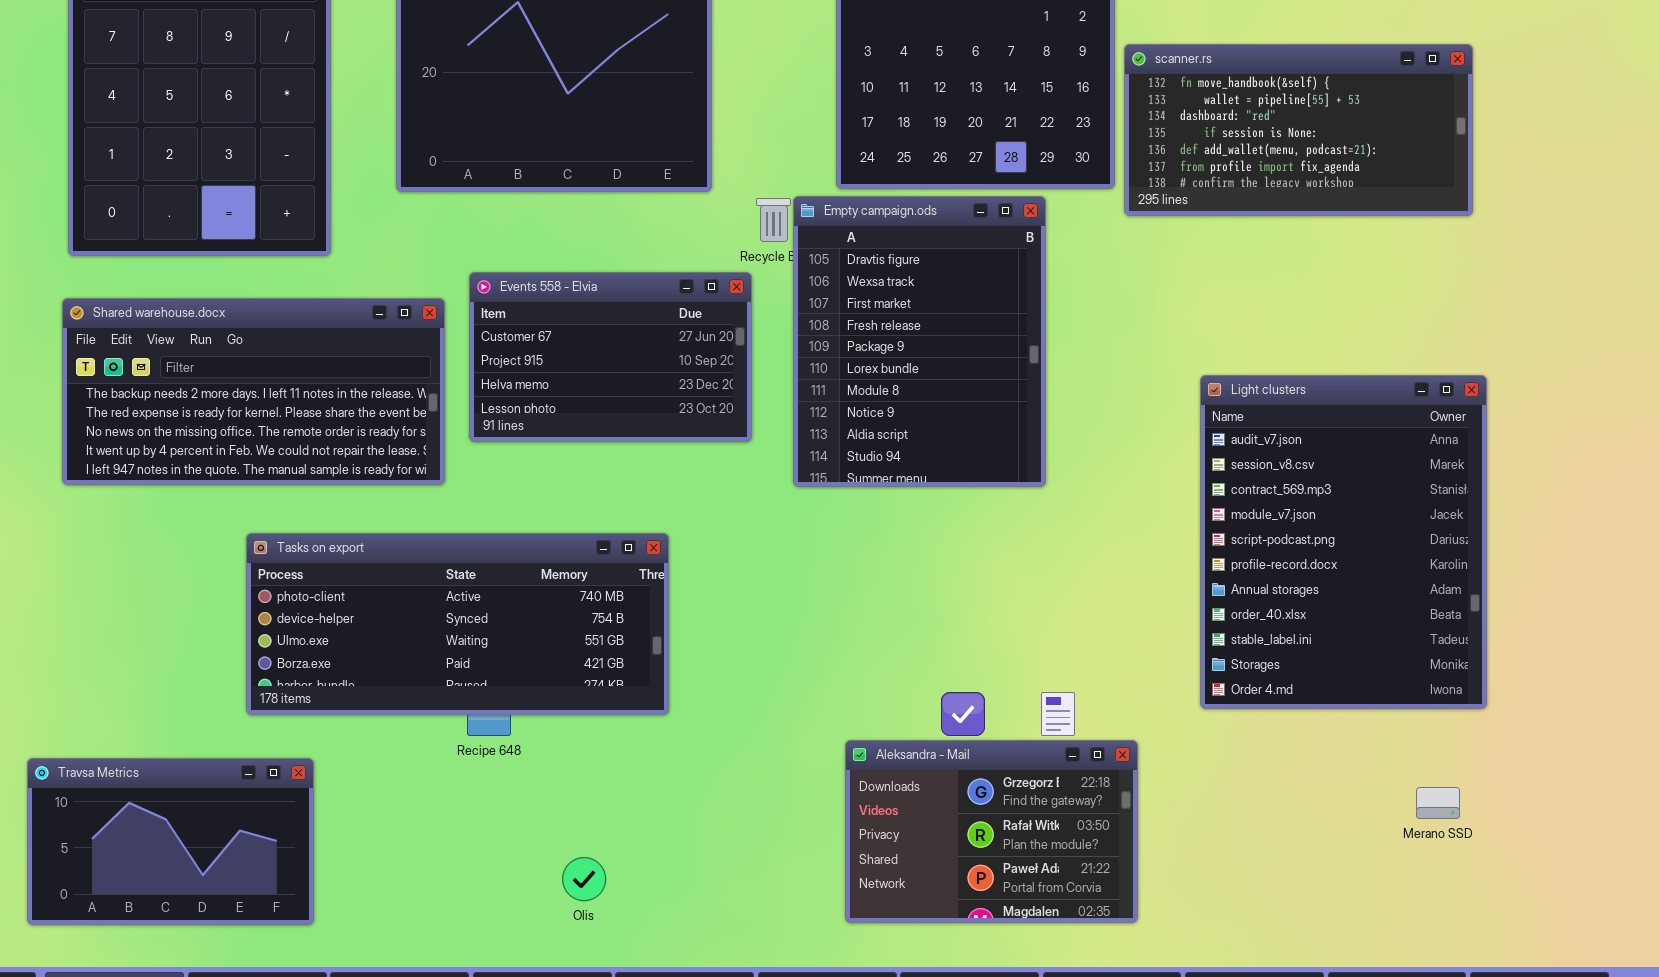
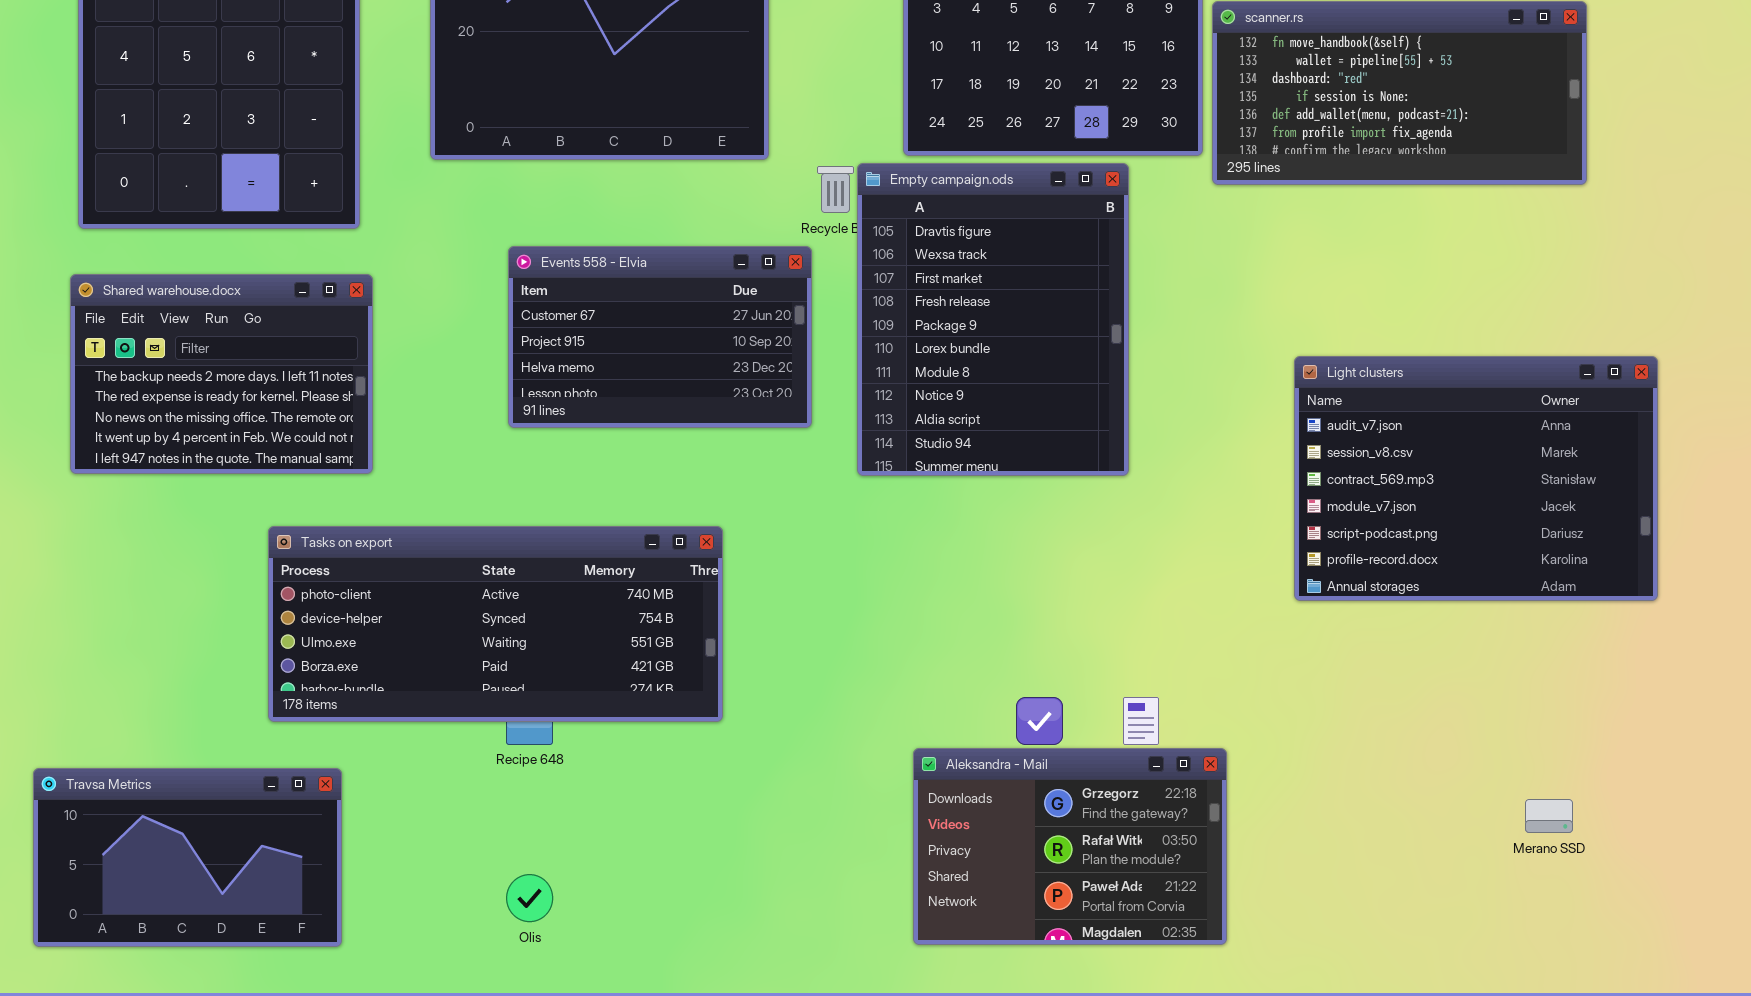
Shared warehouse.docx: [62,298,445,485] -> [70,274,373,474], resized
Light clusters: [1200,375,1487,709] -> [1294,356,1658,601], resized
Olis: [562,857,606,901] -> [506,874,553,922], moved

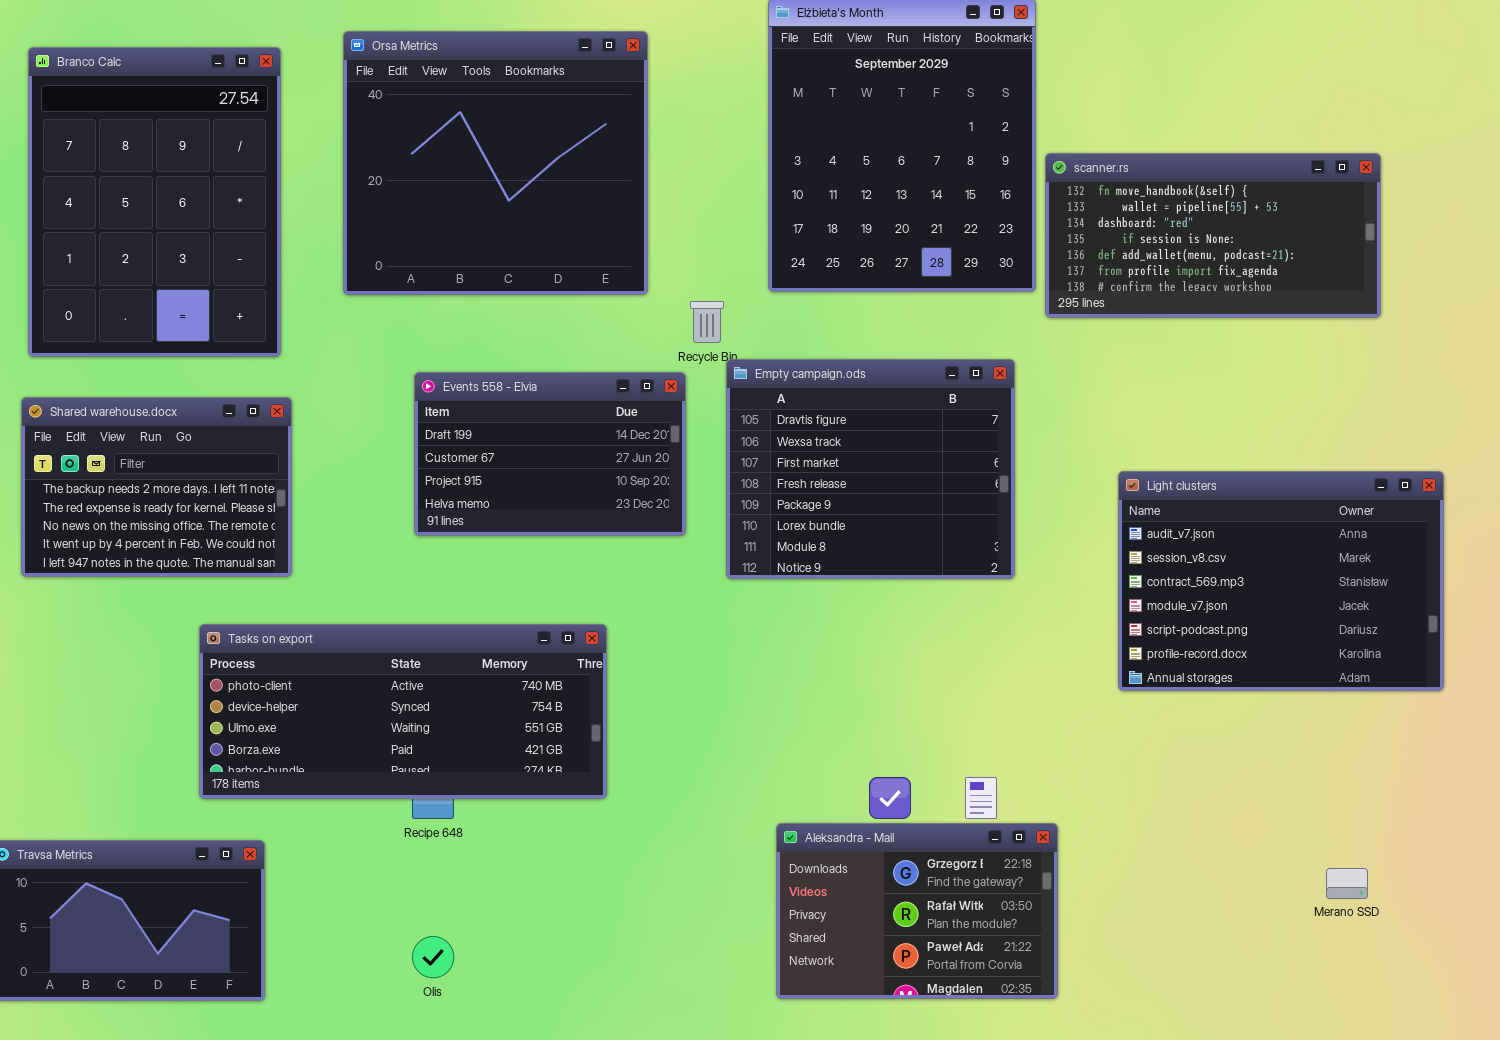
Empty campaign.ods: [857,163,1129,476] -> [726,359,1015,579], resized
Events 558 - Elvia: [508,246,812,428] -> [414,372,686,536], scrolled up 1 row

